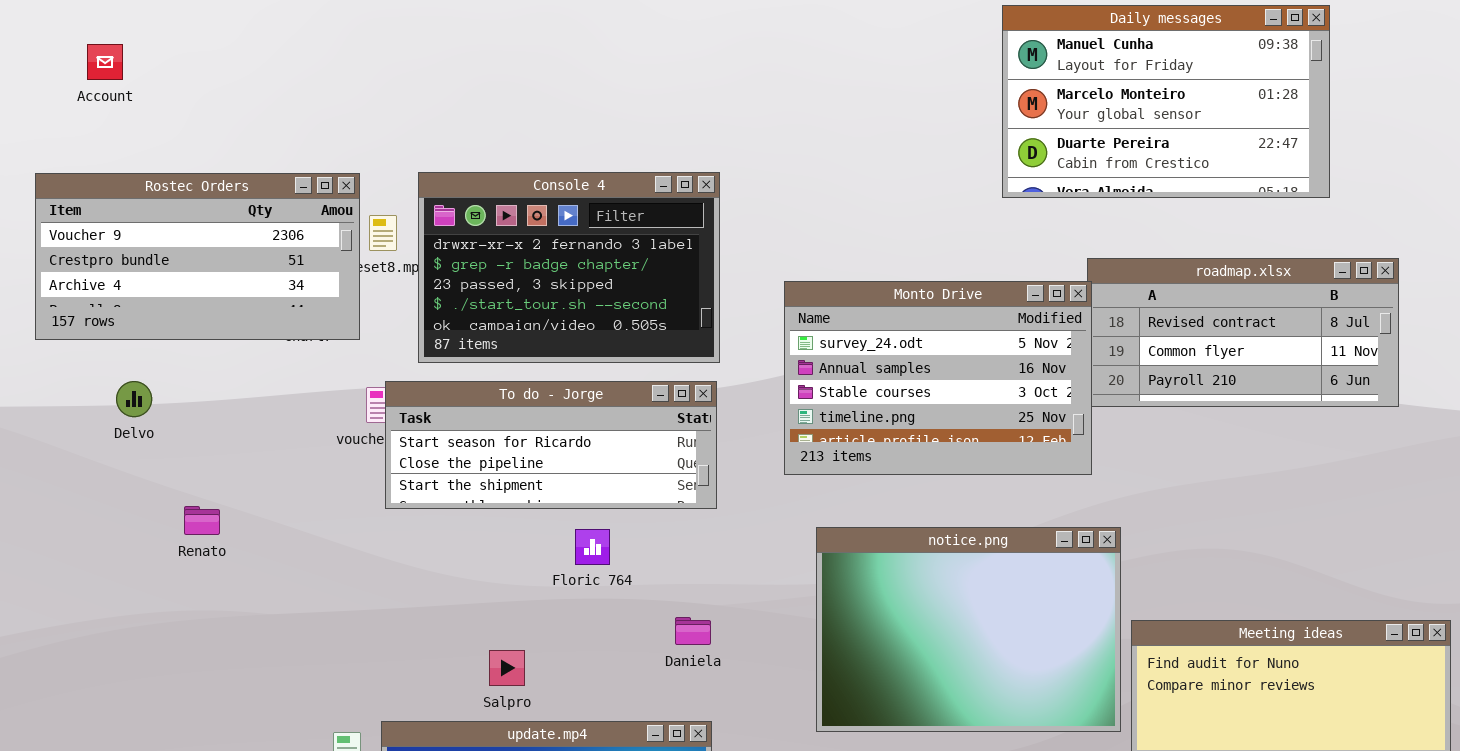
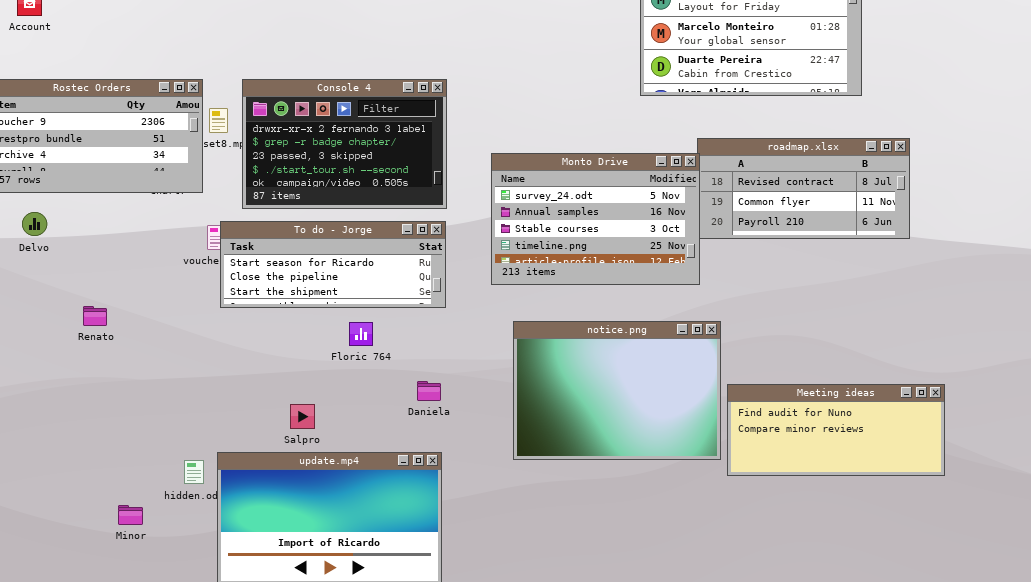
Delvo: [116,381,152,417] -> [22,212,47,236], moved

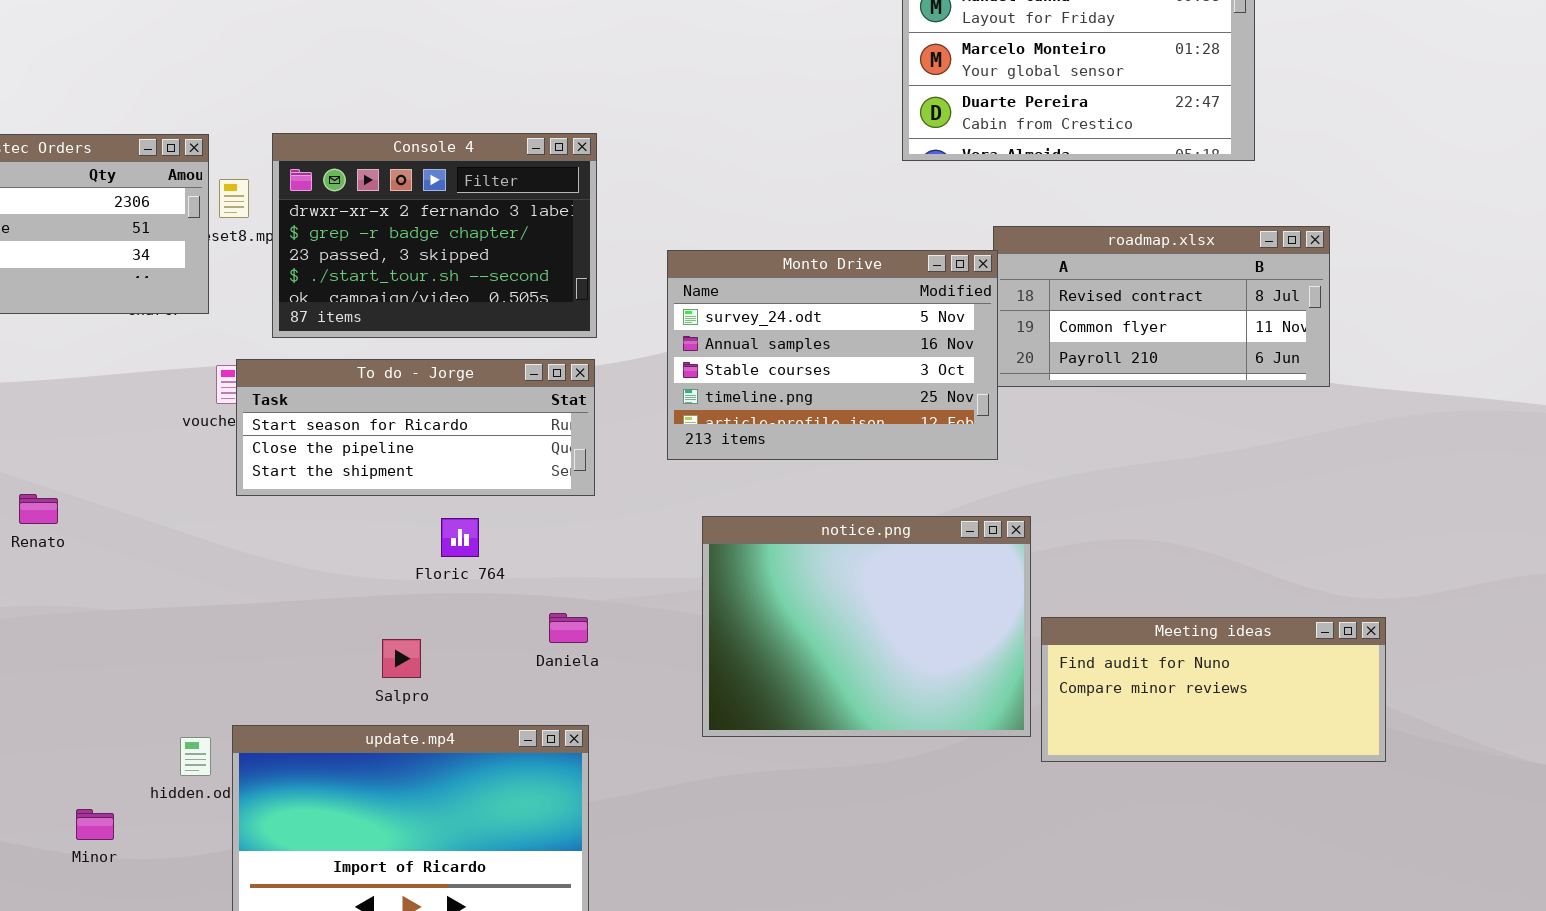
Salpro: [290,404,315,429] -> [382,639,421,678], moved

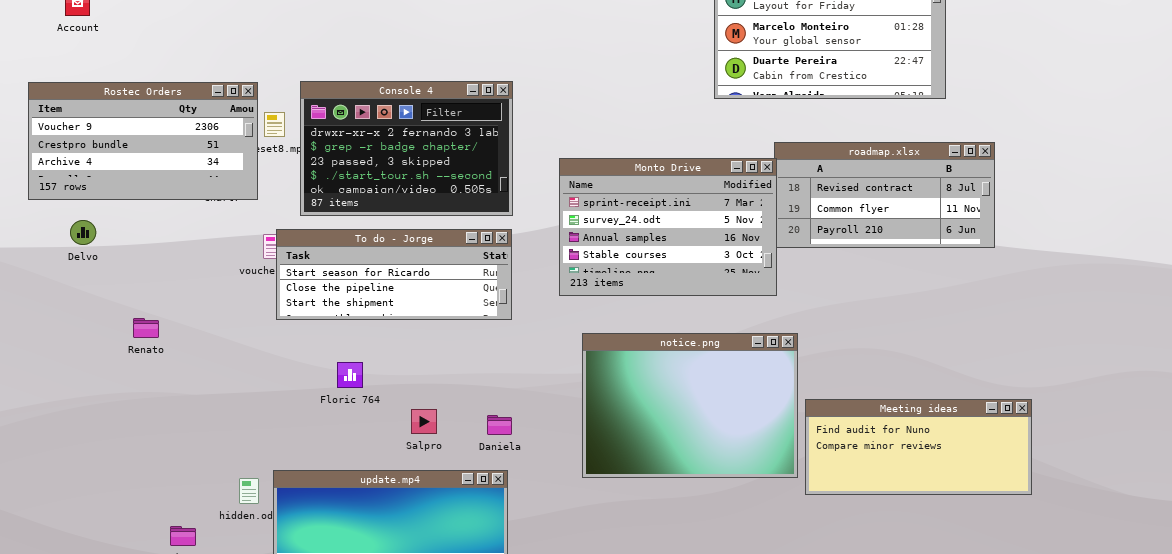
Monto Drive: [667,250,998,460] -> [559,158,777,296], scrolled up 1 row
Floric 764: [441,518,479,557] -> [337,362,363,388], moved
Daniela: [549,613,588,643] -> [487,415,512,435], moved
Salpro: [382,639,421,678] -> [411,409,437,434], moved

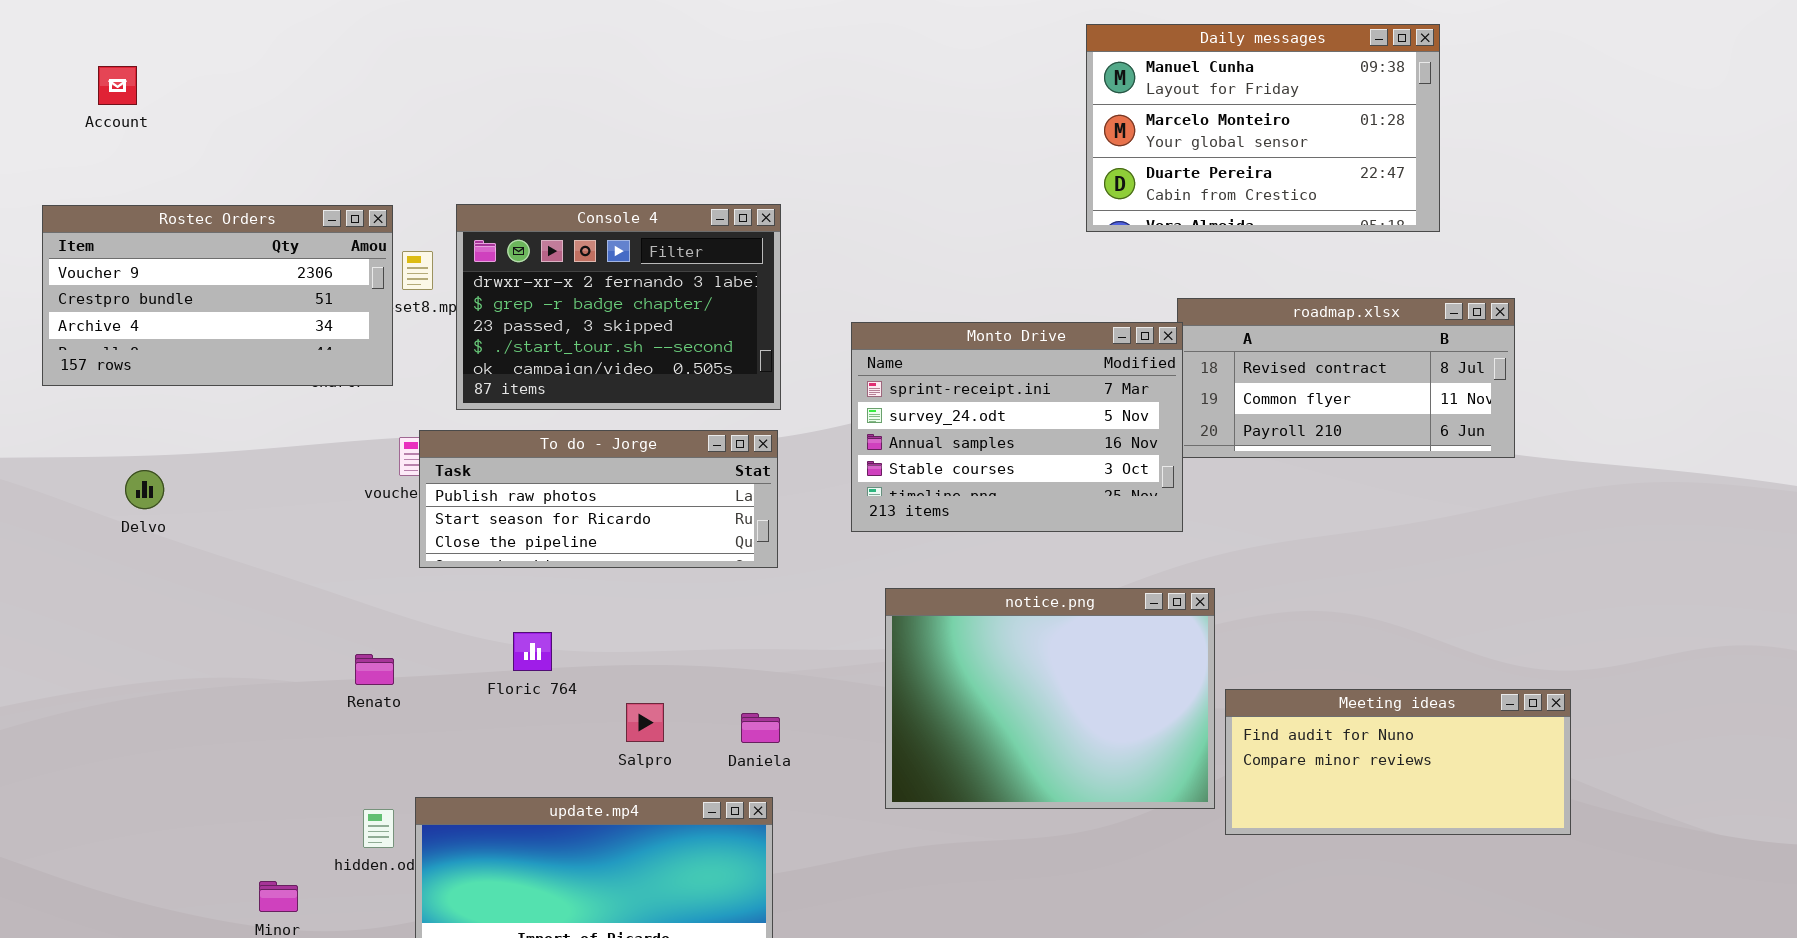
Delvo: [70,220,96,245] -> [125,470,164,509], moved
To do - Jorge: [276,229,512,320] -> [419,430,778,568], scrolled up 1 row
Renato: [133,318,159,338] -> [355,654,394,685], moved

